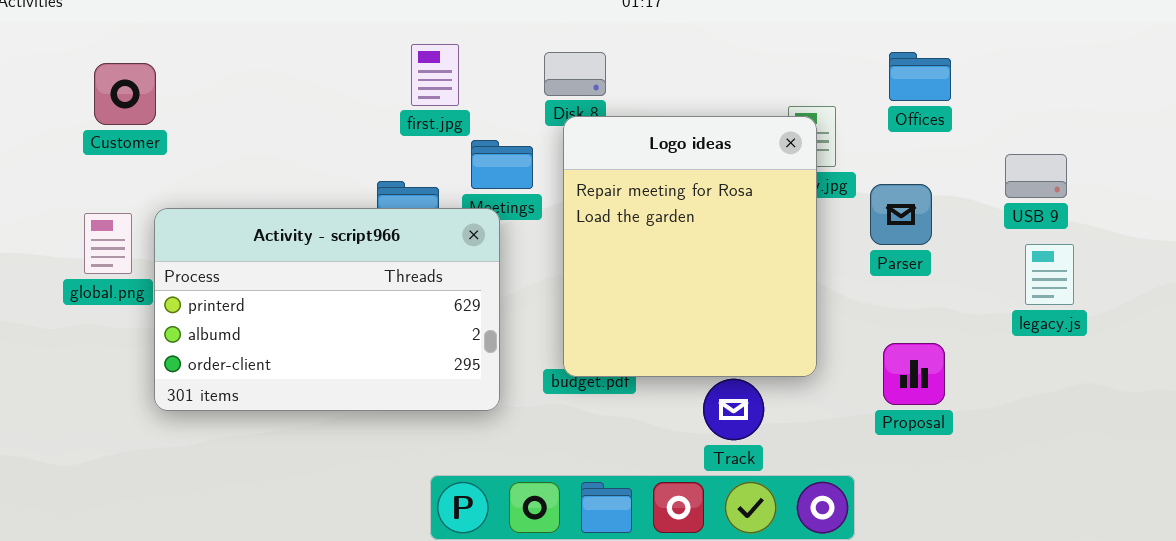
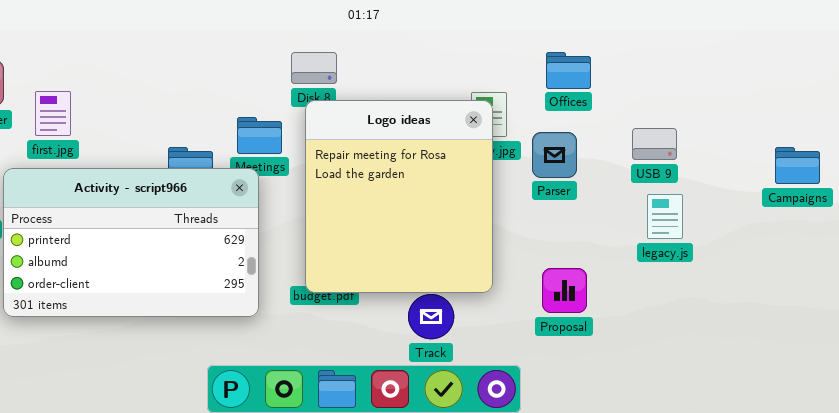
first.jpg: [411,44,459,106] -> [35,91,71,136], moved
Parser: [870,184,932,245] -> [532,132,577,178], moved

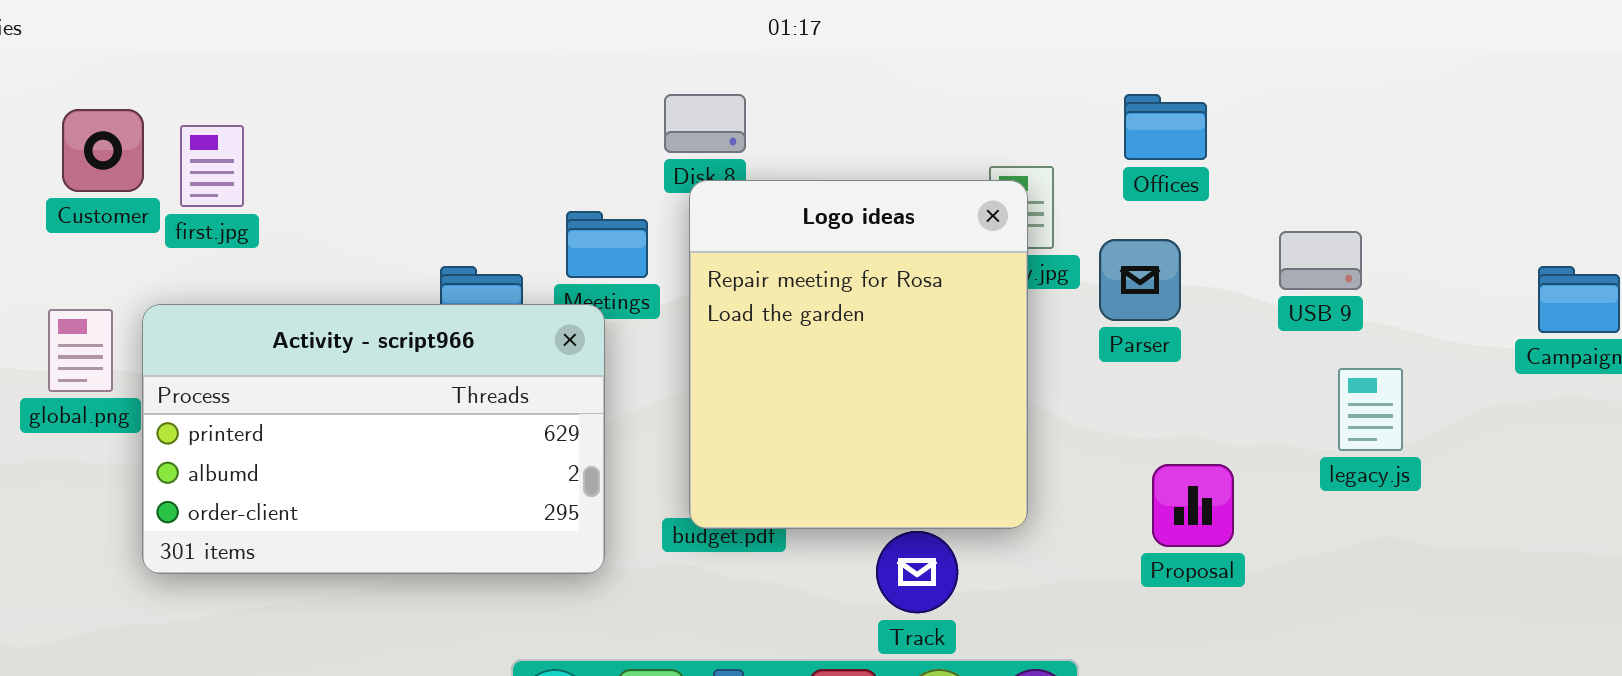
first.jpg: [35,91,71,136] -> [180,125,244,207], moved
legacy.js: [647,194,683,239] -> [1338,368,1403,451], moved
Proposal: [542,268,587,313] -> [1152,464,1234,547], moved

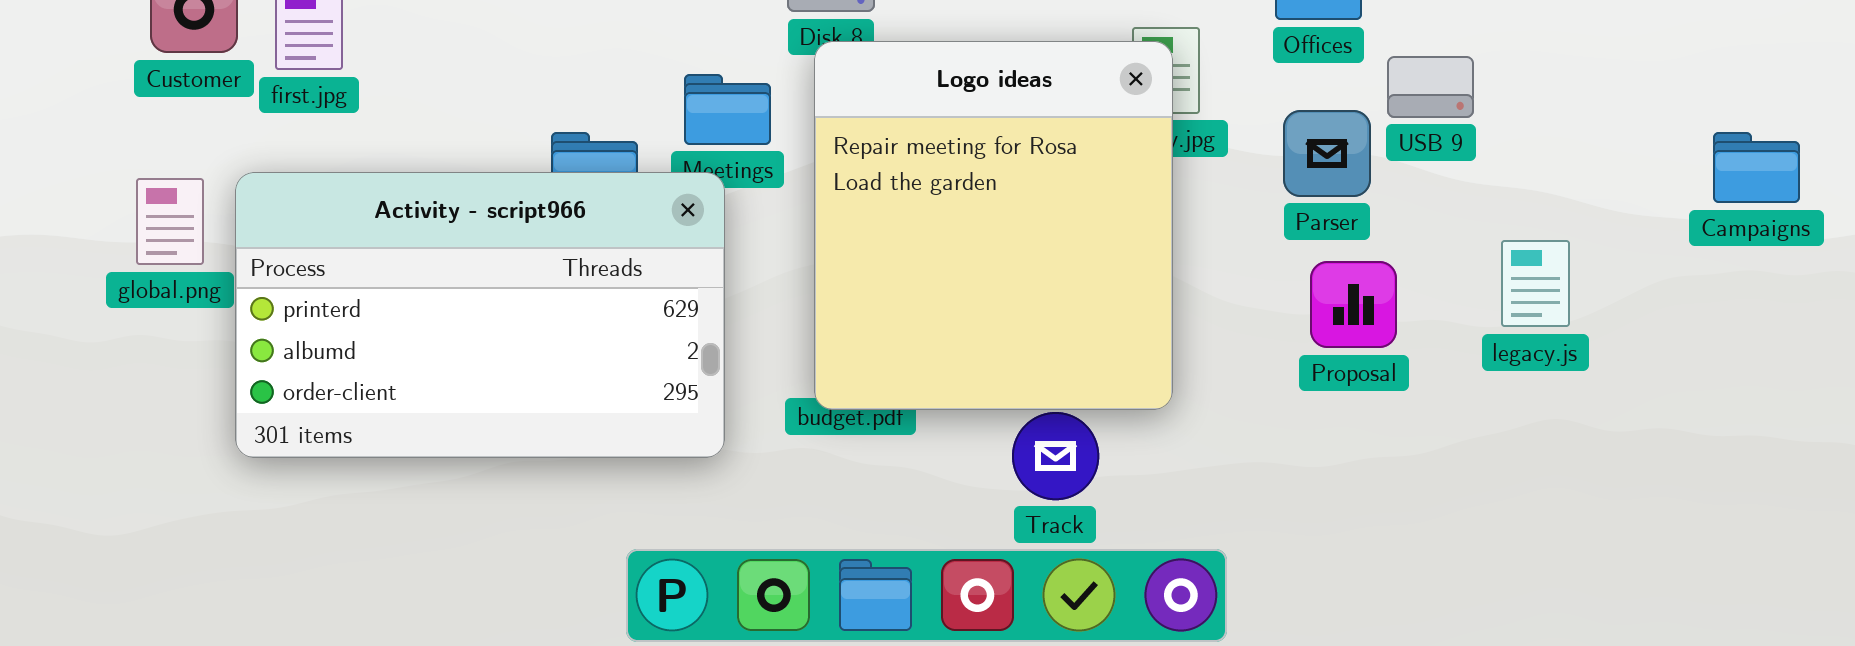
USB 9: [1279,231,1362,290] -> [1387,56,1474,118], moved
Parser: [1099,239,1181,321] -> [1283,110,1371,197], moved
Proposal: [1152,464,1234,547] -> [1310,261,1397,348], moved

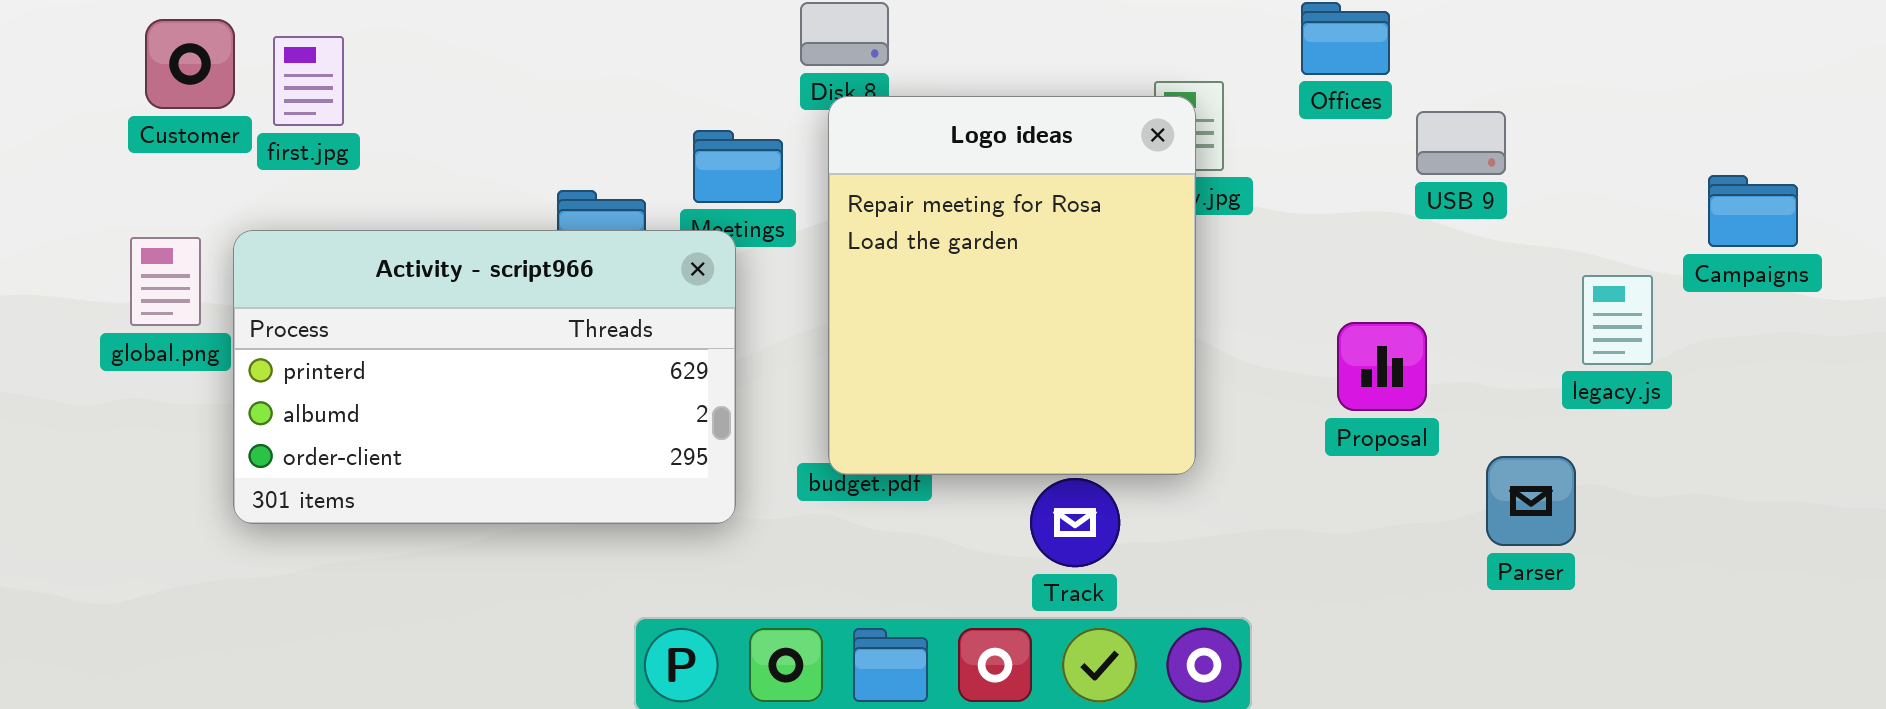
Parser: [1283,110,1371,197] -> [1486,456,1576,546], moved
Campaigns: [1713,132,1800,203] -> [1708,175,1798,247], moved
legacy.js: [1501,240,1570,327] -> [1582,275,1653,365], moved

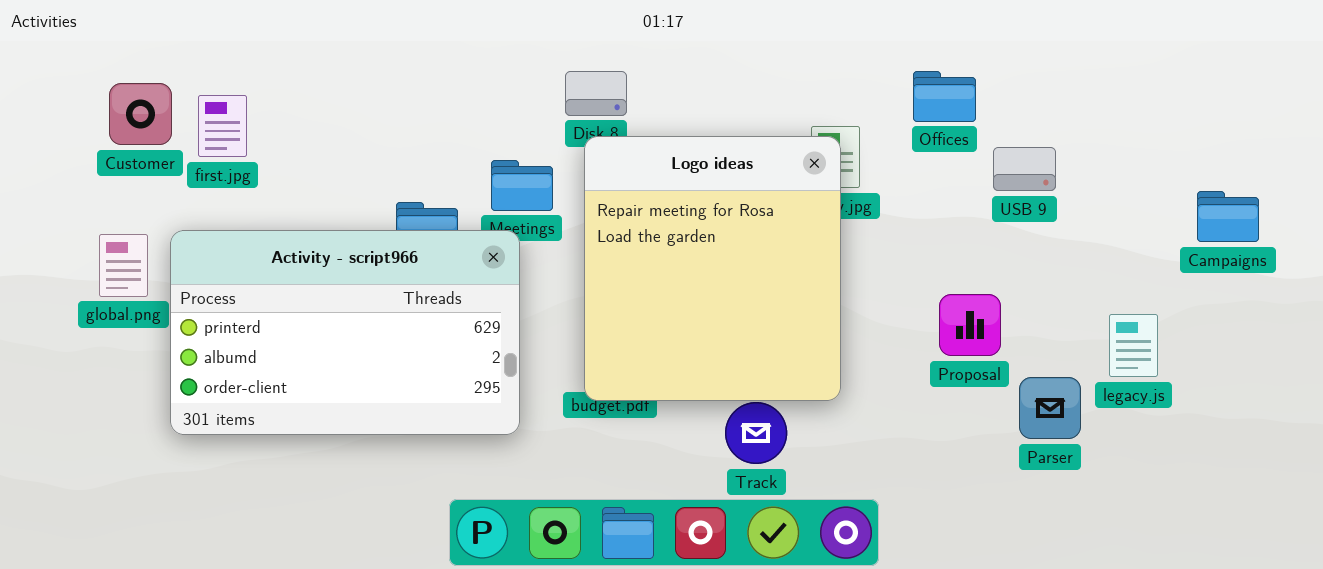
legacy.js: [1582,275,1653,365] -> [1109,314,1158,377], moved
Parser: [1486,456,1576,546] -> [1019,377,1081,439], moved

